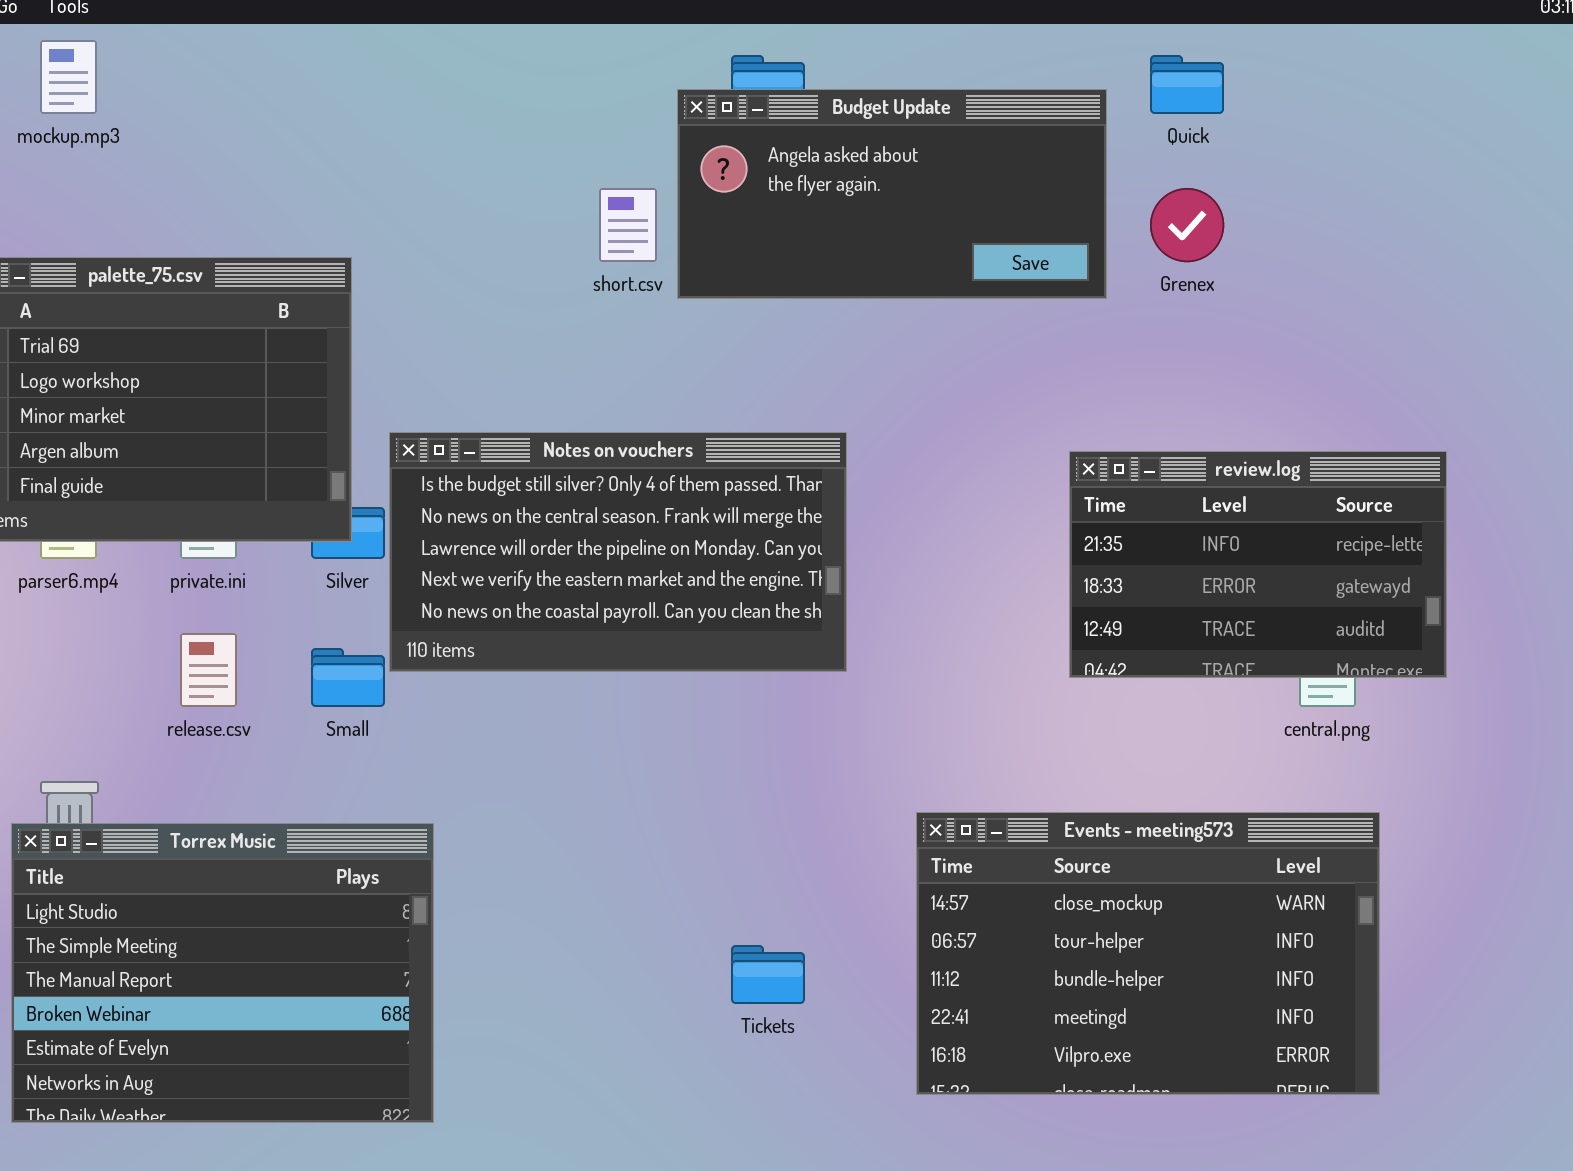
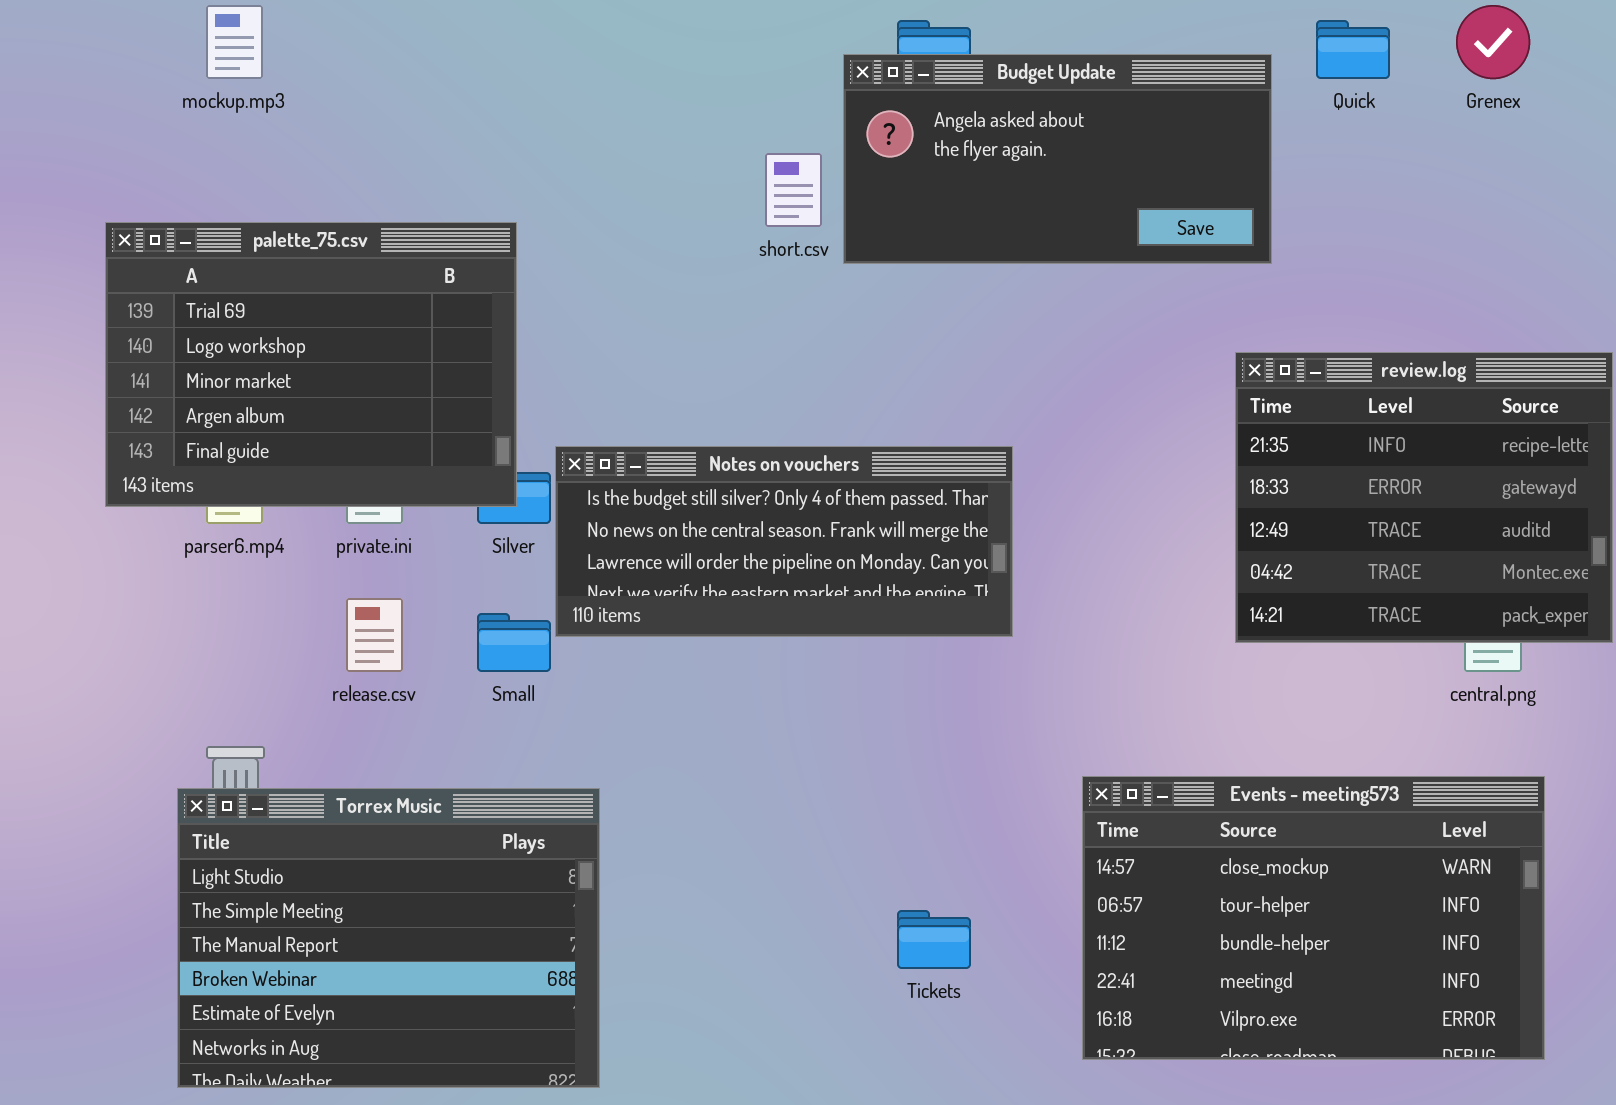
Grenex: [1150,188,1224,262] -> [1456,5,1530,79], moved
Notes on vouchers: [389,432,847,672] -> [555,446,1013,637], resized
review.log: [1069,451,1447,678] -> [1235,352,1613,643], resized

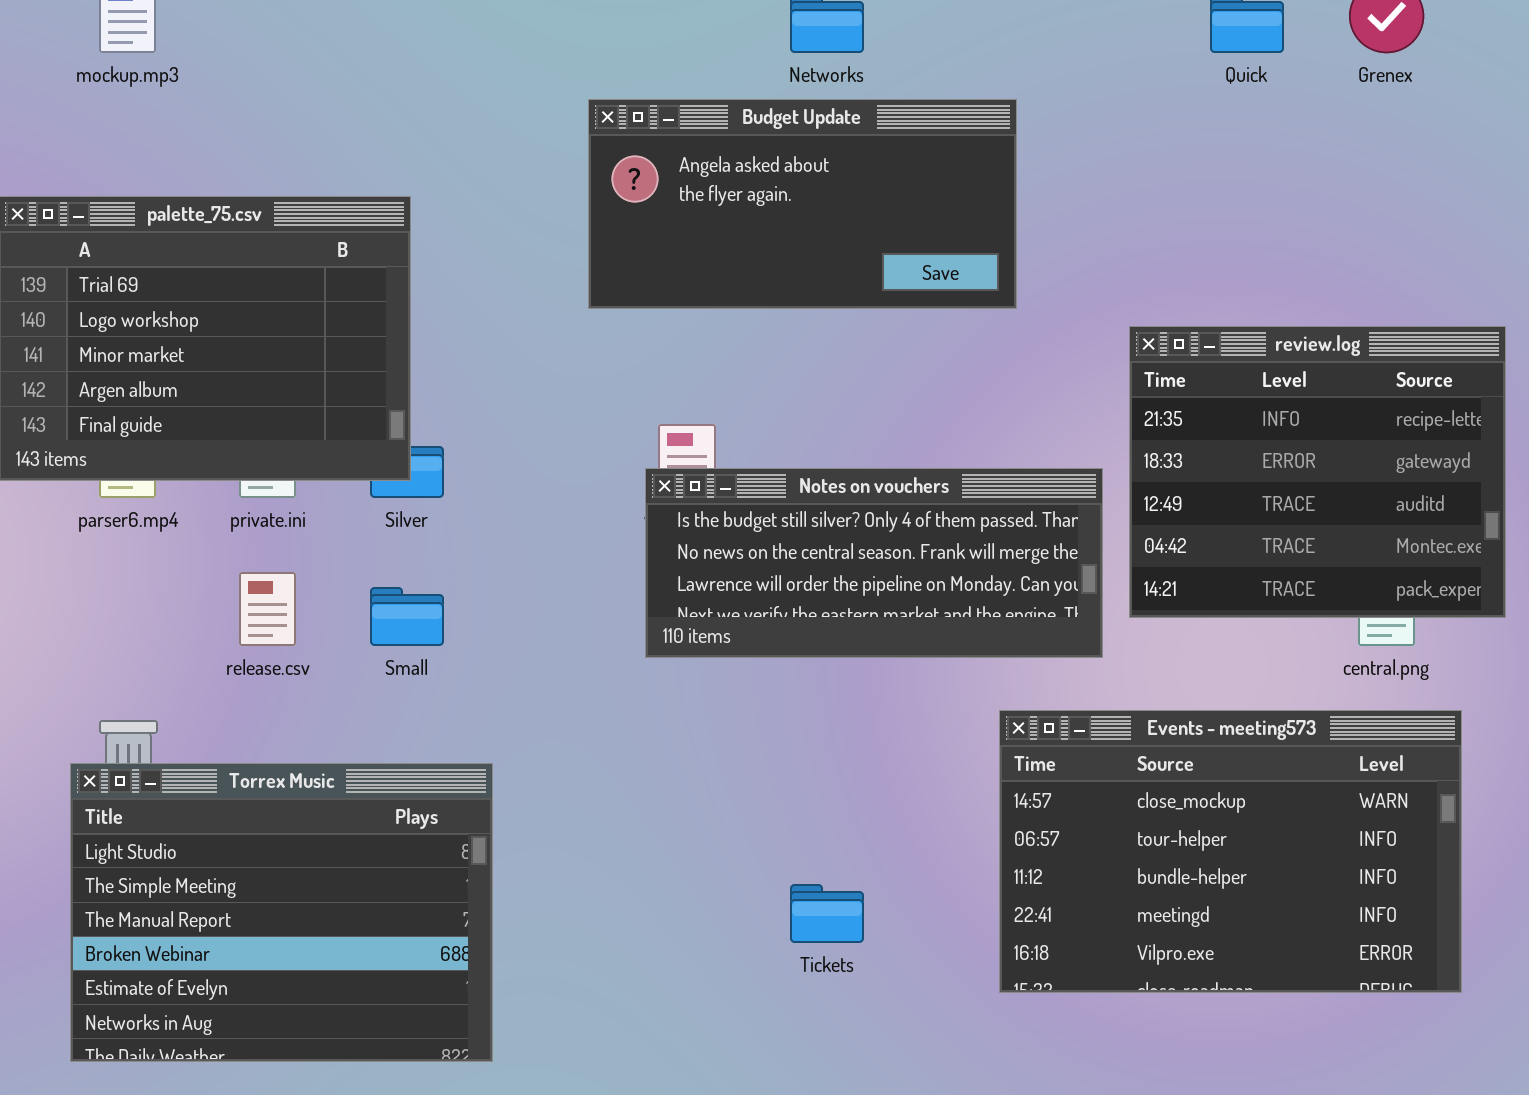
Budget Update: [843,54,1272,264] -> [588,99,1017,309], moved
Notes on vouchers: [555,446,1013,637] -> [645,468,1103,658], moved
Events - meeting573: [1082,776,1545,1060] -> [999,710,1462,993], moved

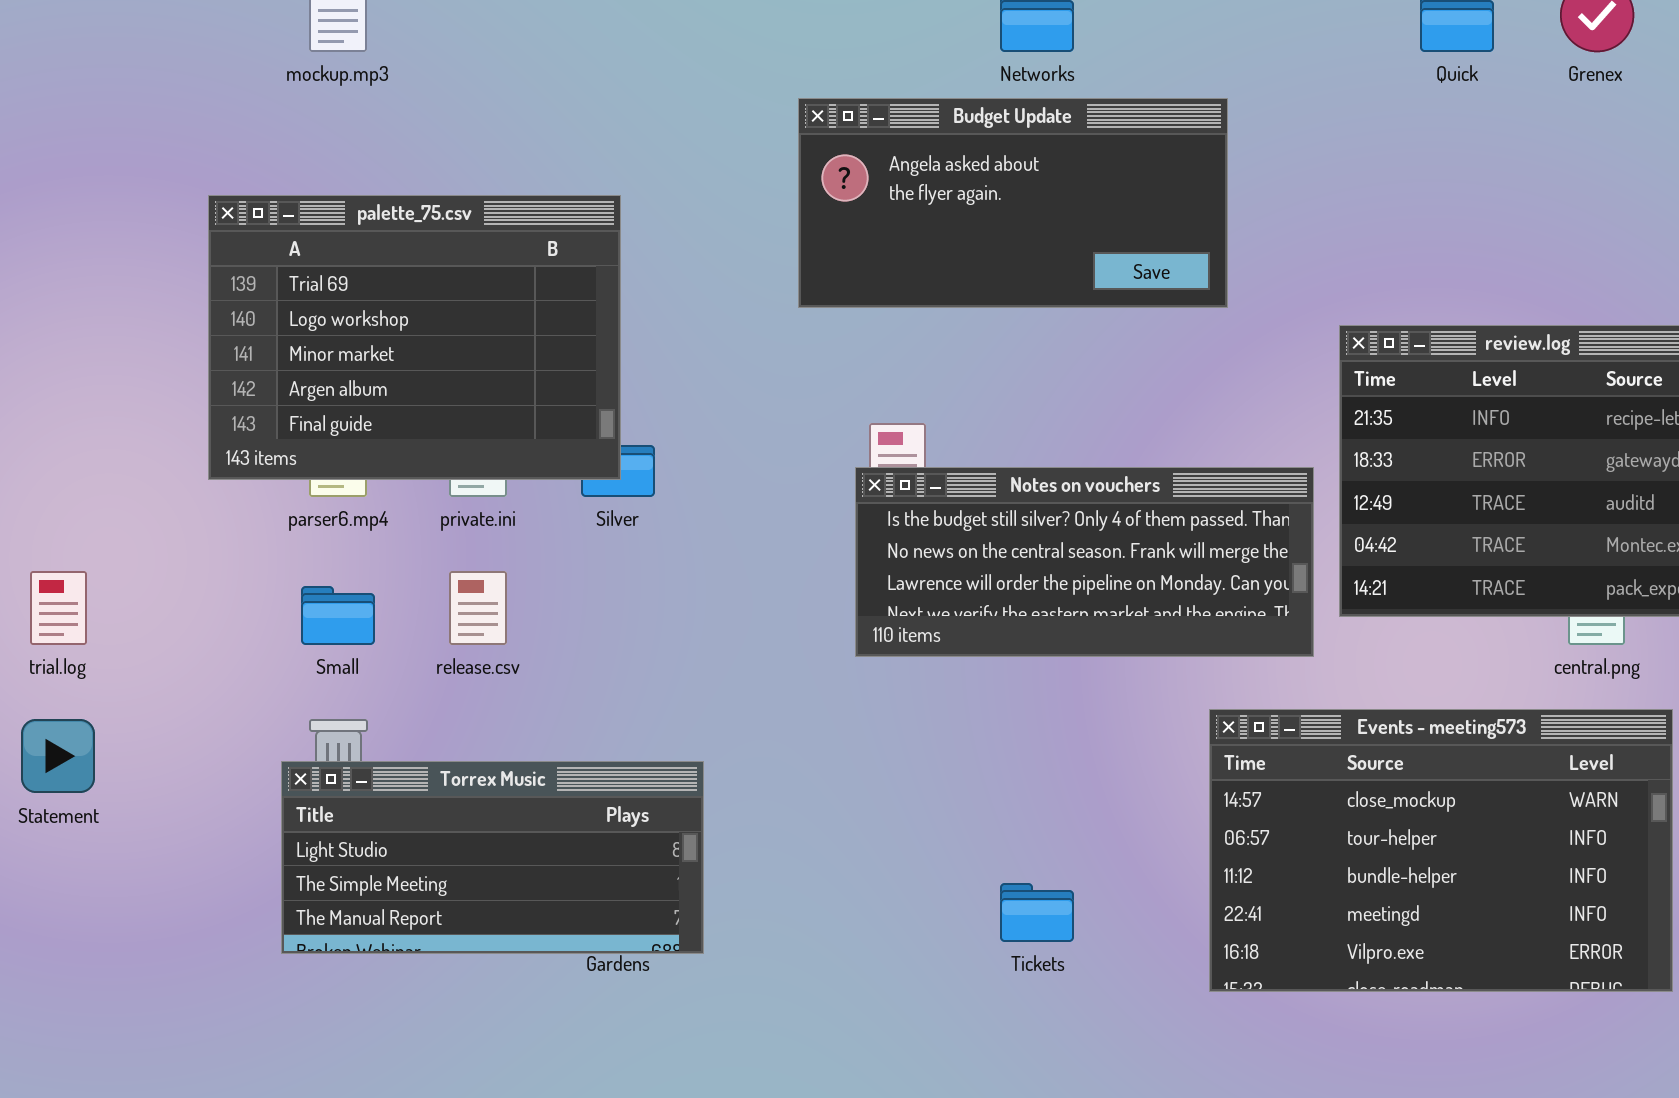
Small: [370,587,444,646] -> [301,586,375,645], moved
Torrex Music: [70,763,493,1062] -> [281,761,704,954], resized

